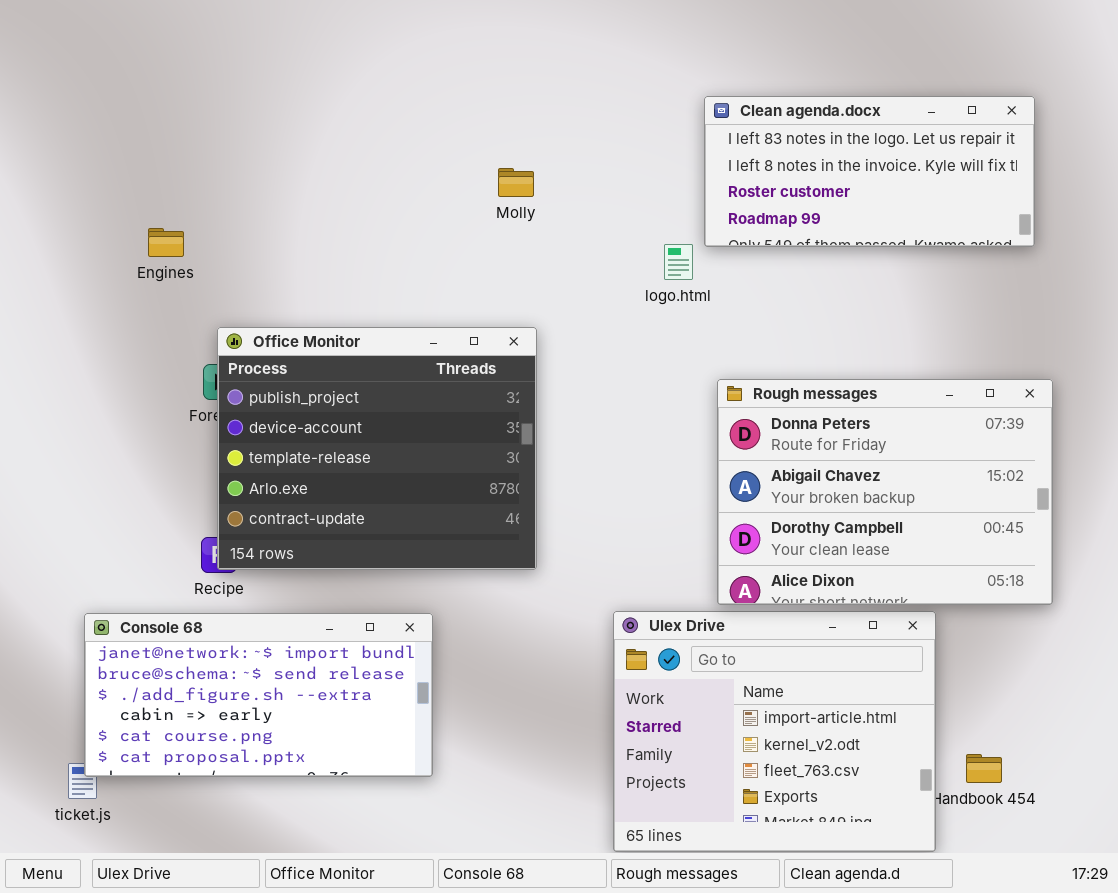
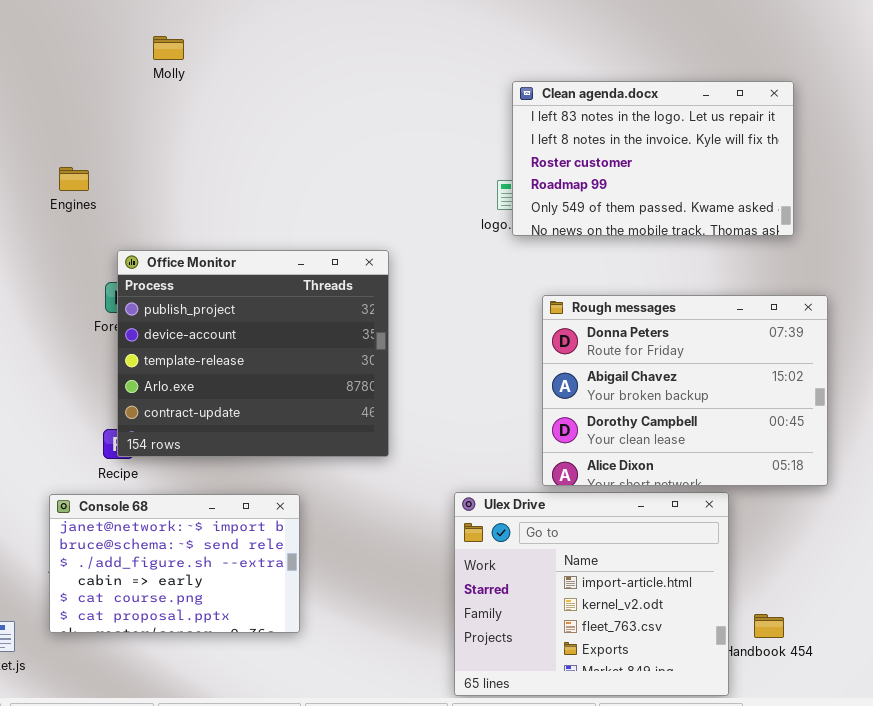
Clean agenda.docx: [704,96,1035,247] -> [512,81,794,236], moved, resized
Molly: [498,168,534,197] -> [153,36,184,60], moved
Console 68: [84,613,433,777] -> [49,494,300,633], resized

